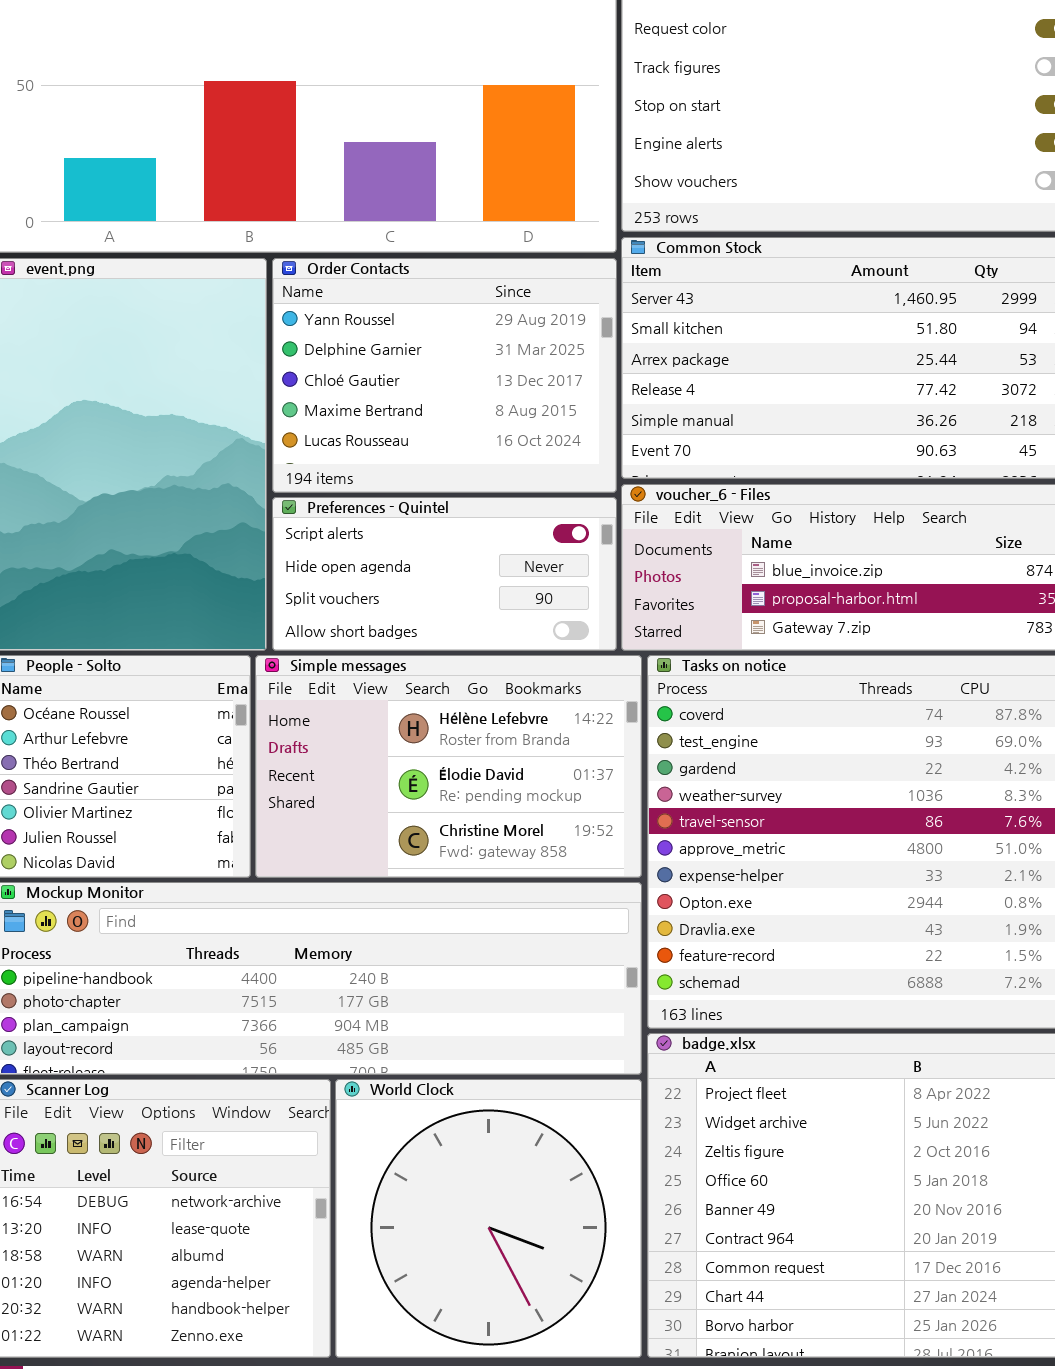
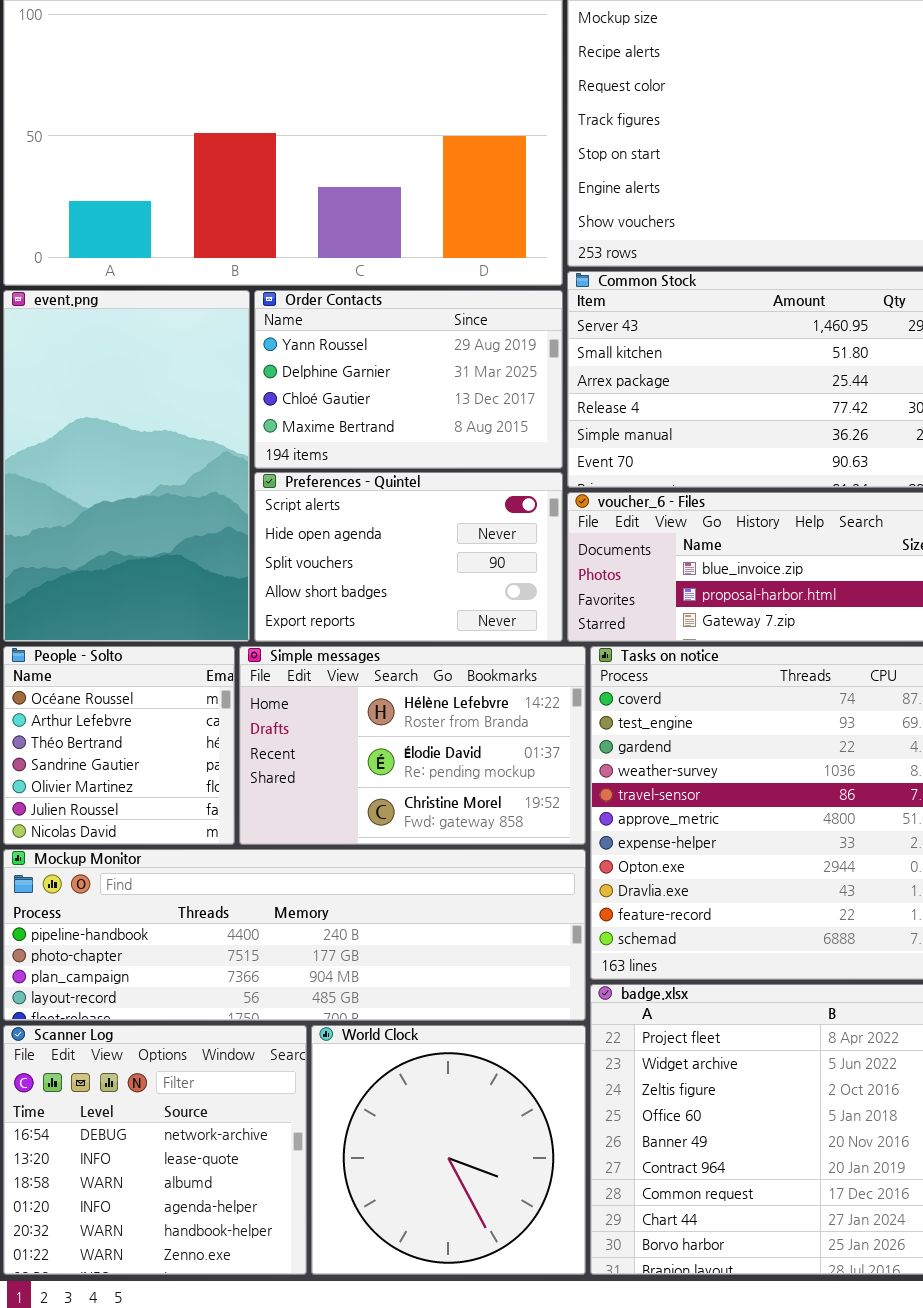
Order Contacts: [272,258,617,493] -> [254,290,563,469], resized
Preferences - Quintel: [272,497,617,651] -> [254,472,563,642], resized

